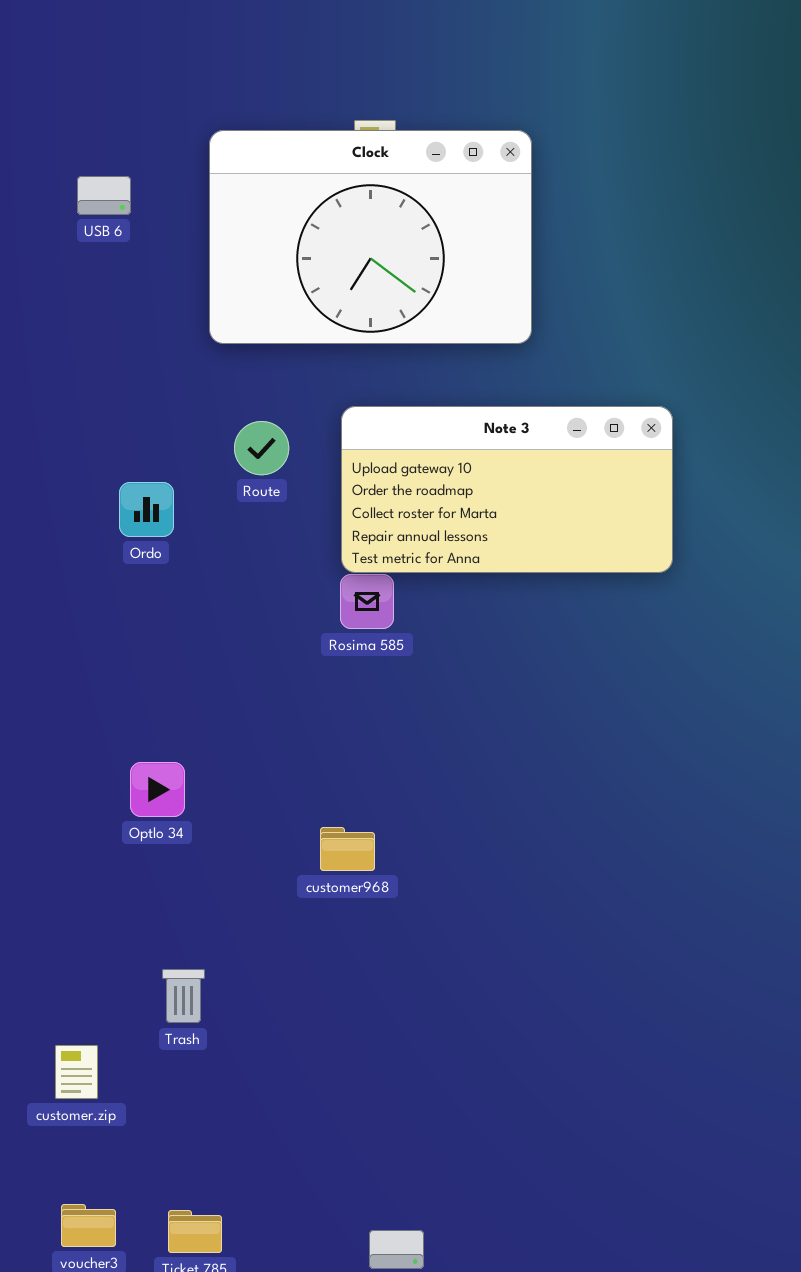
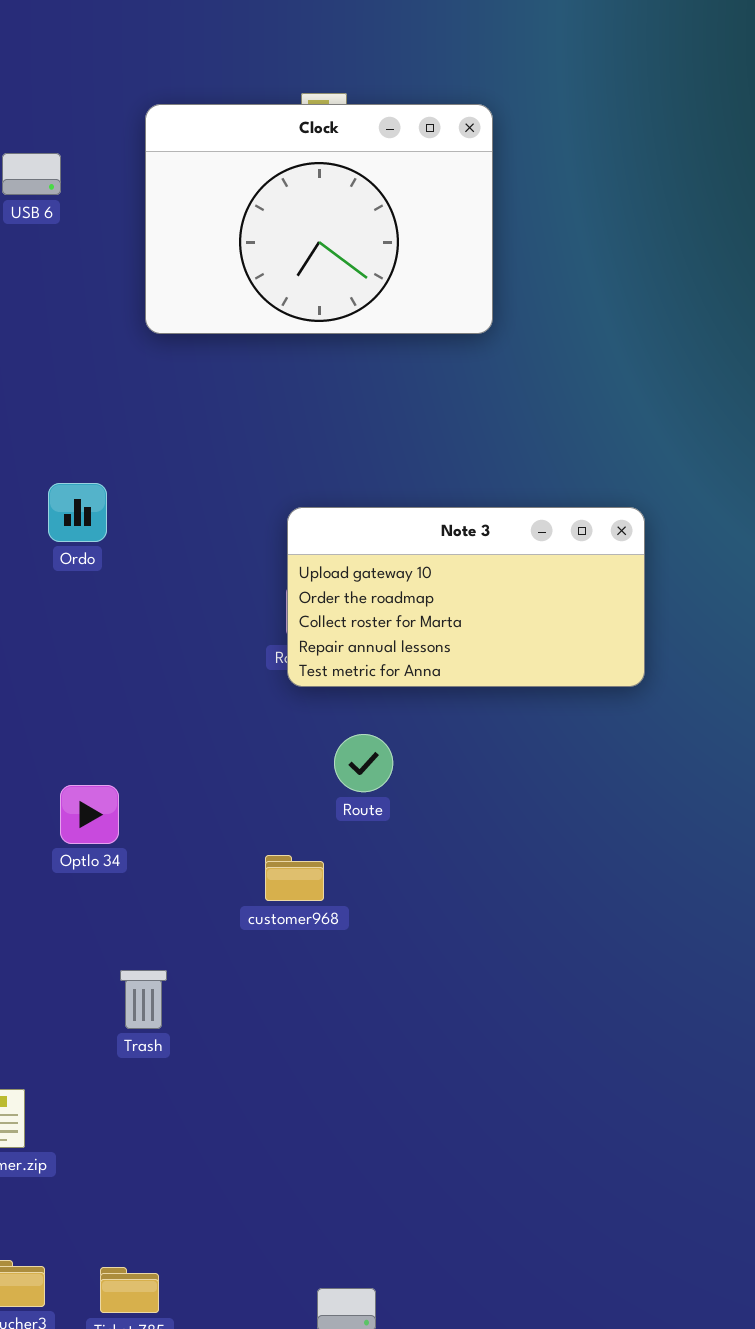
Note 3: [341,406,673,573] -> [287,507,645,687], moved
Route: [234,421,289,475] -> [334,734,393,792], moved
Trash: [162,969,205,1023] -> [120,970,167,1029], moved

